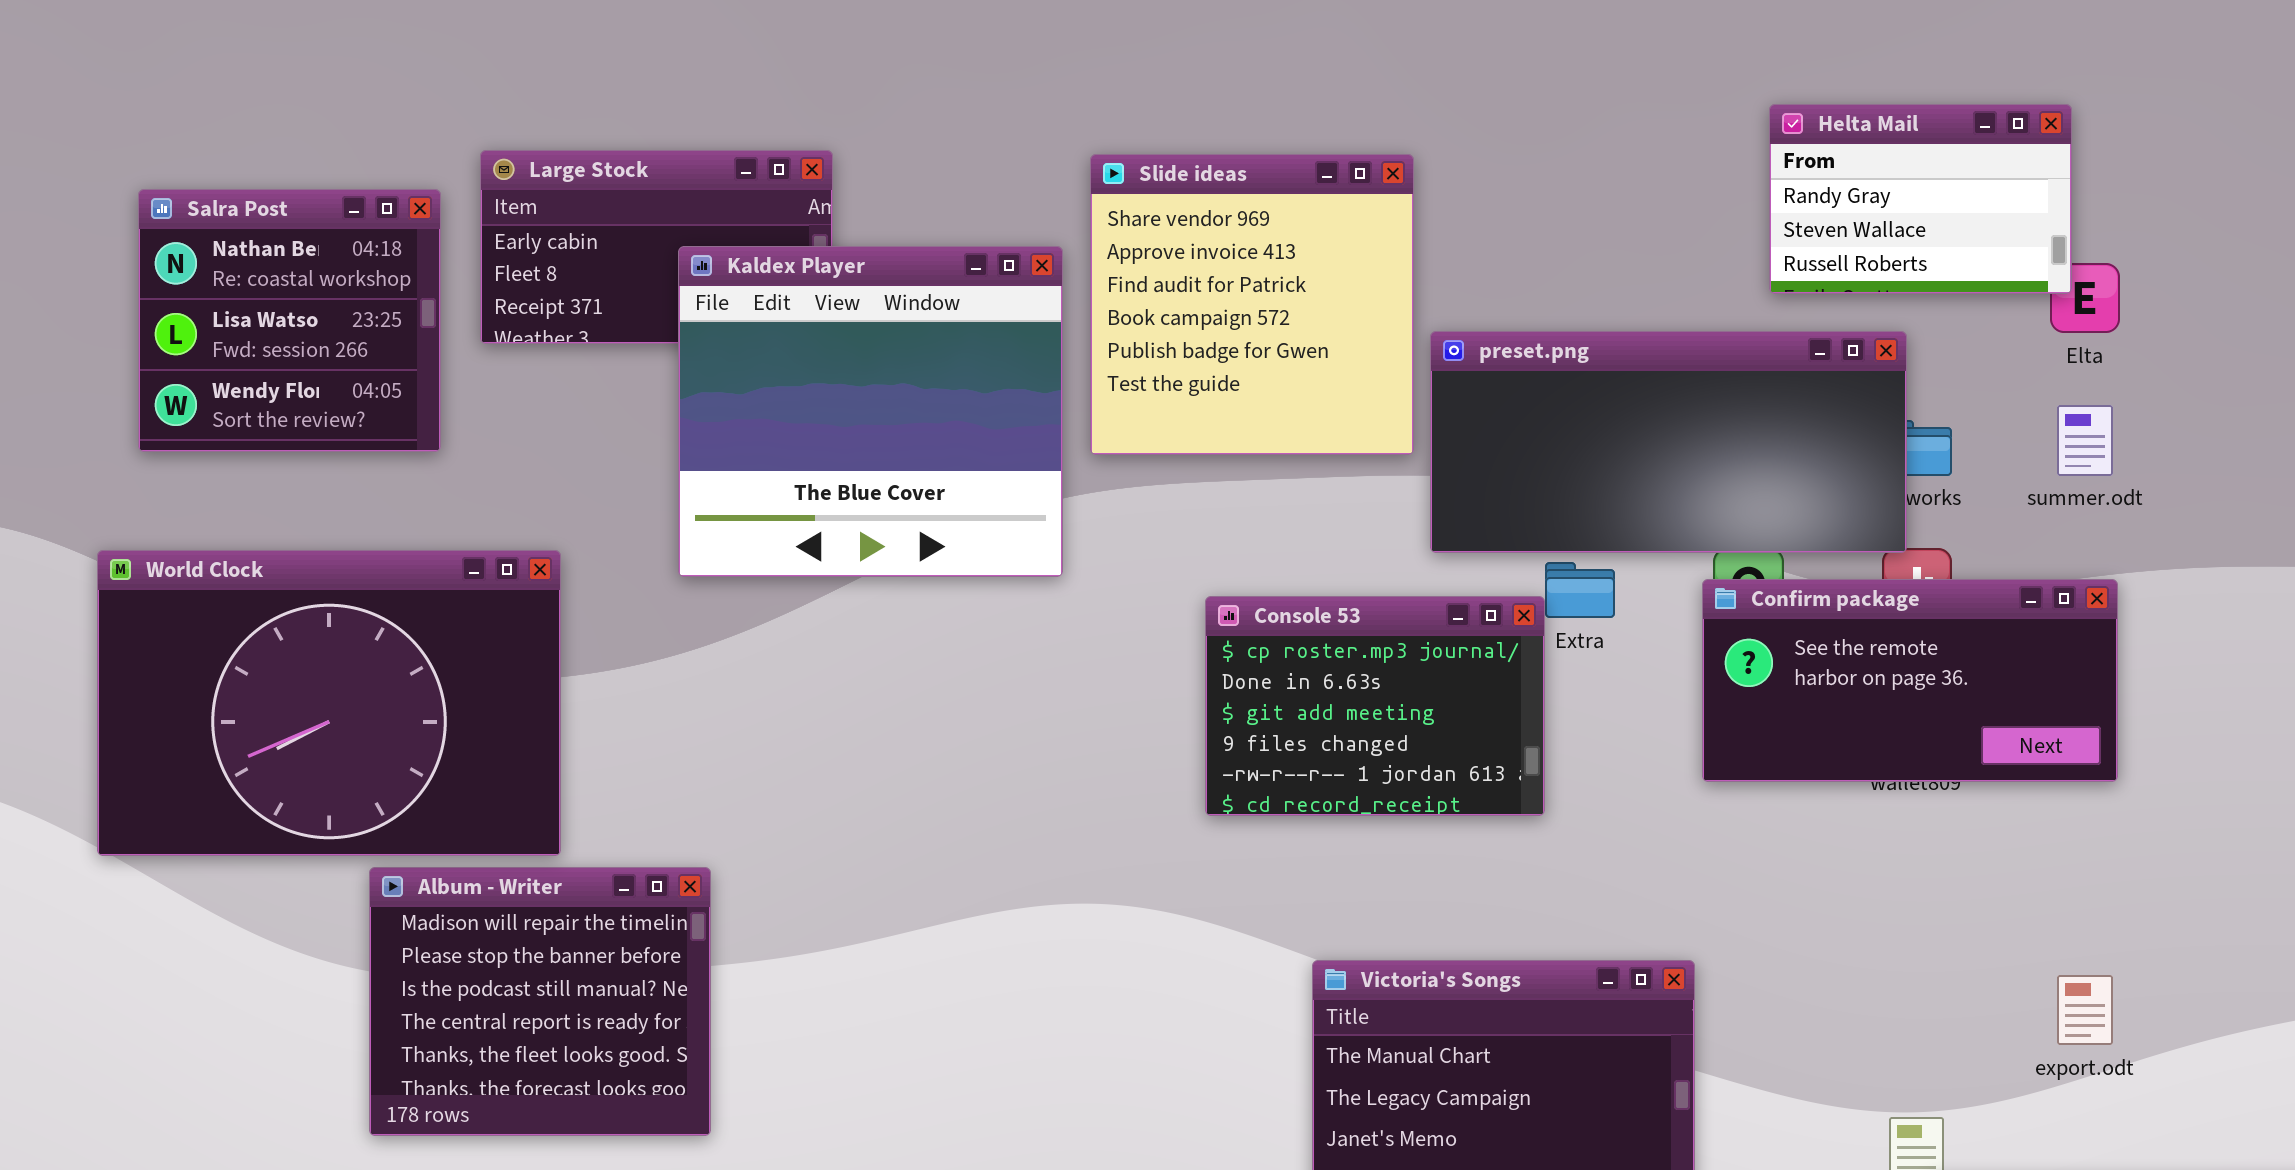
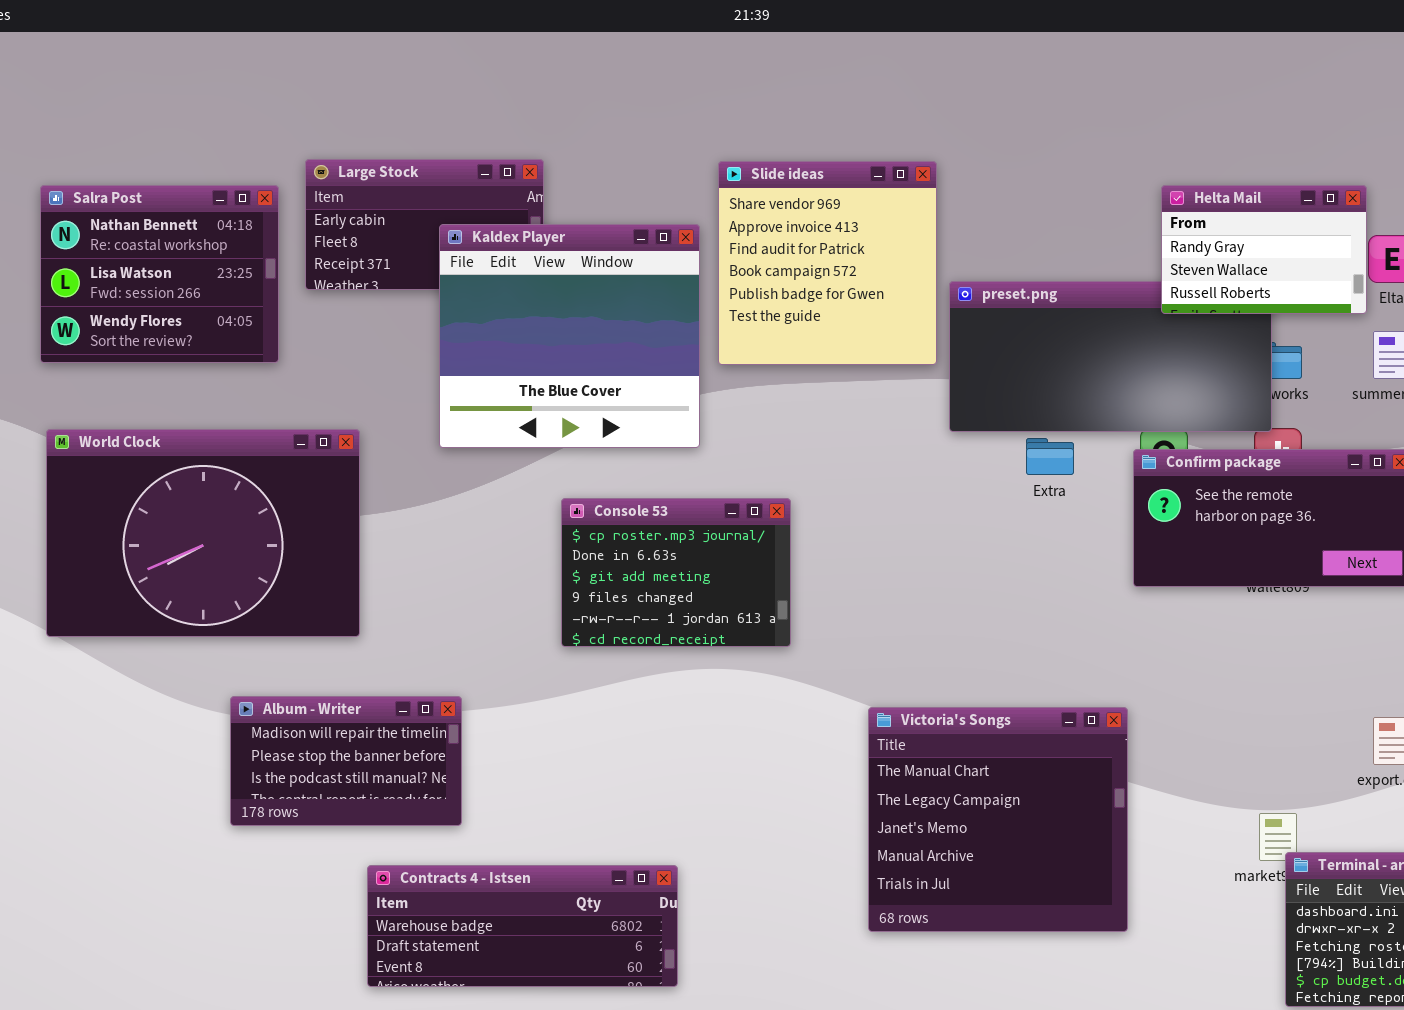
Helta Mail: [1769,104,2072,294] -> [1161,185,1367,314], moved
Salra Post: [138,189,441,452] -> [40,185,279,363], resized
Console 53: [1205,596,1545,816] -> [561,498,791,647], moved
Album - Writer: [369,867,711,1136] -> [230,696,462,826], resized

